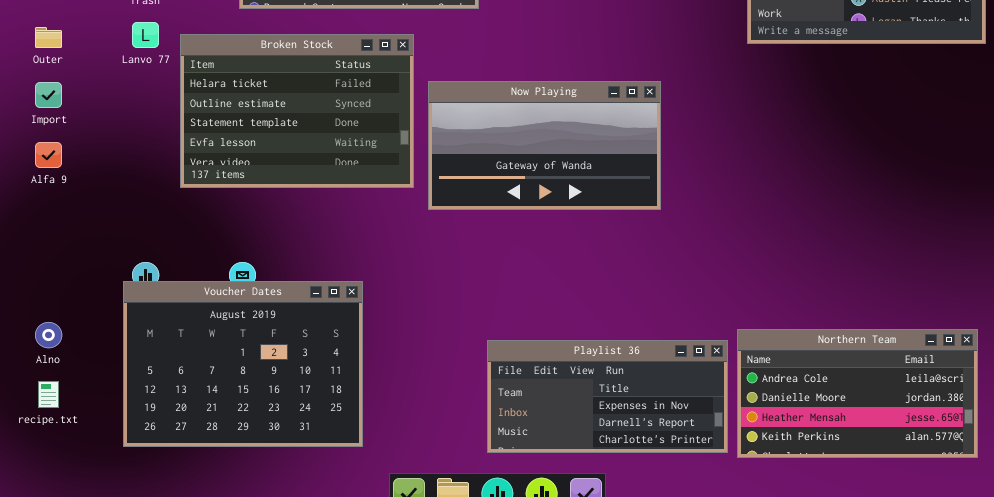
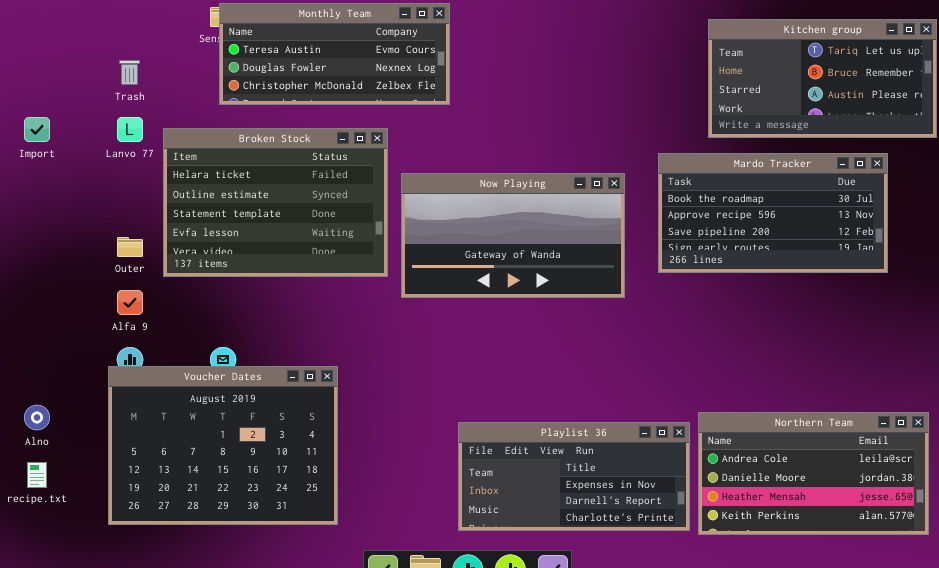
Outer: [35,27,62,48] -> [117,237,143,257], moved
Mardo Tracker: none -> [658,153,888,273], opened
Import: [35,82,62,108] -> [24,117,50,142], moved
Alfa 9: [35,142,62,168] -> [117,290,143,315], moved

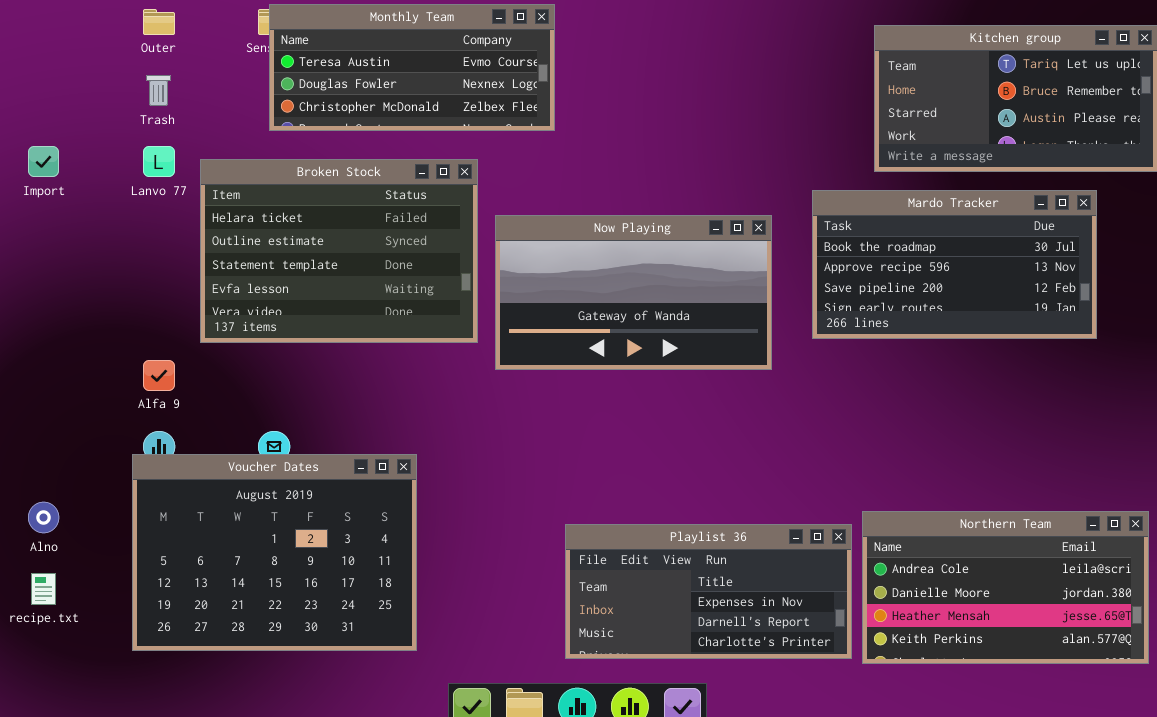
Outer: [117,237,143,257] -> [143,9,175,35], moved

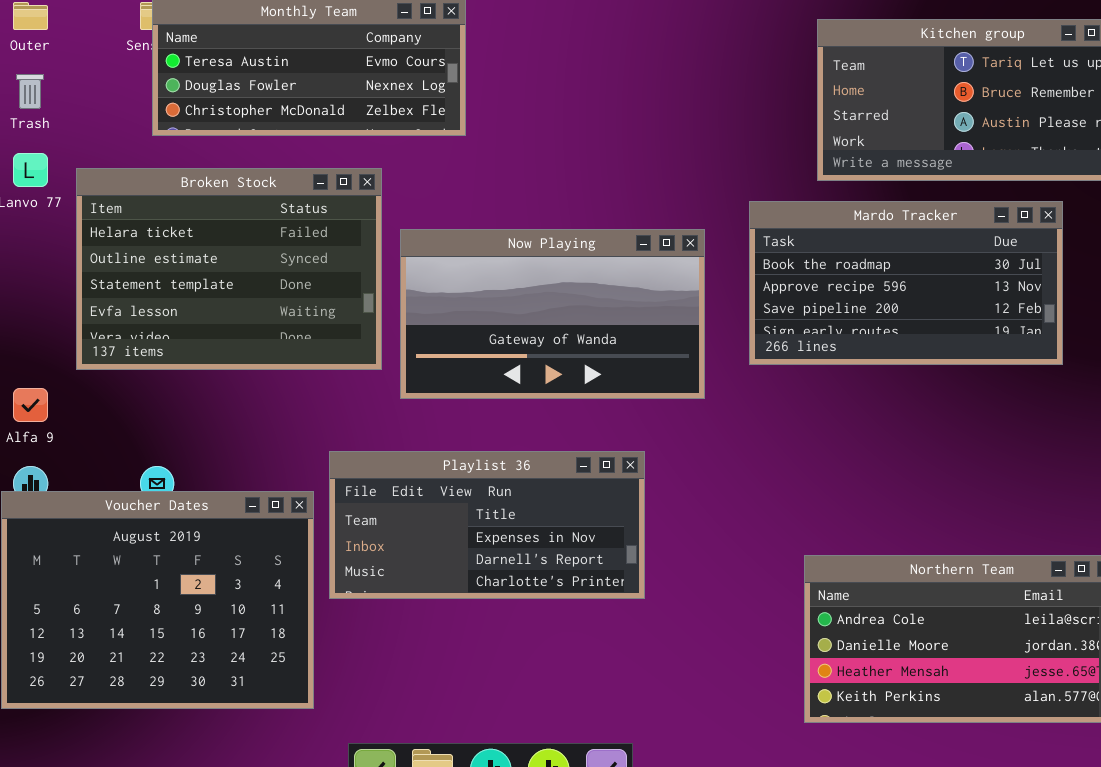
Playlist 36: [565,524,852,659] -> [329,451,645,599], moved

